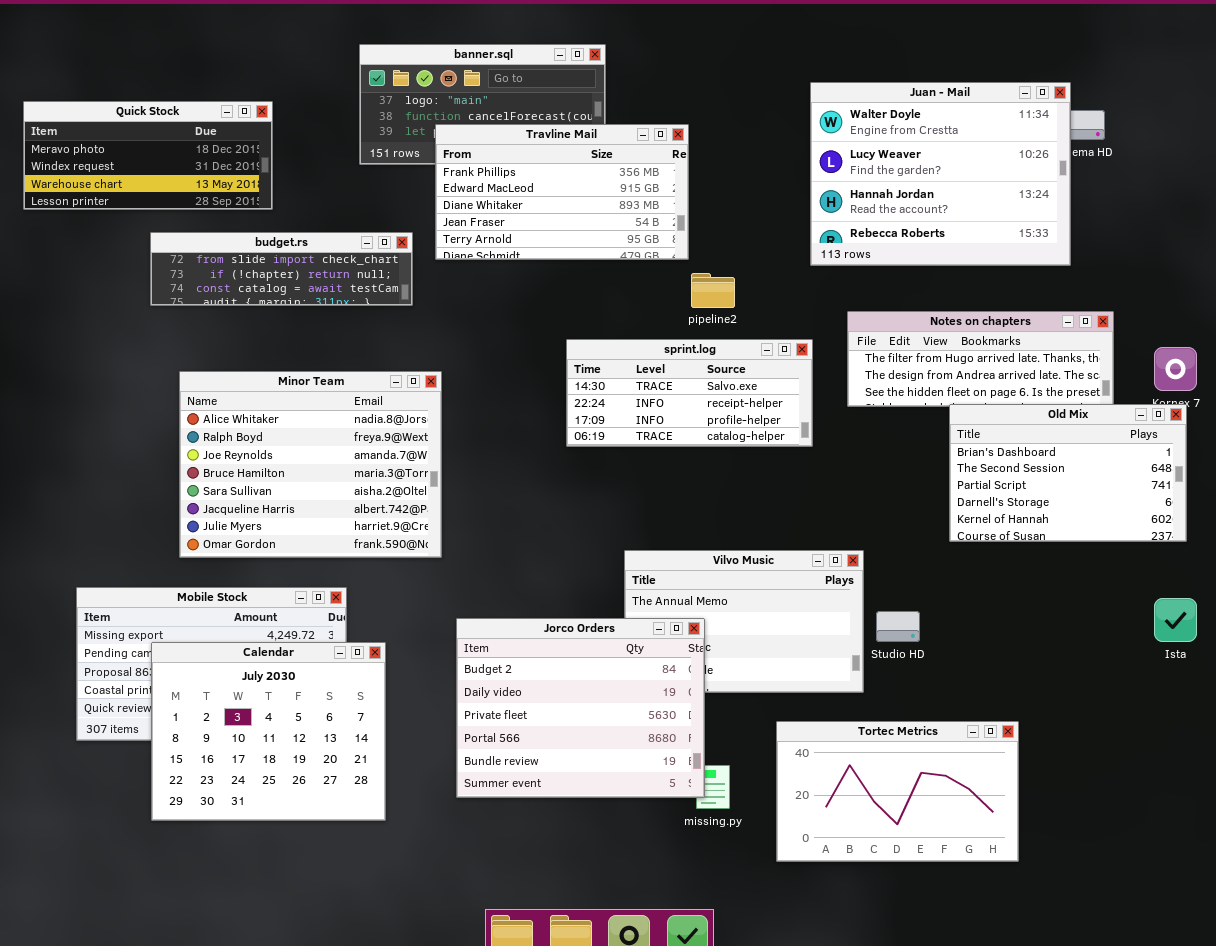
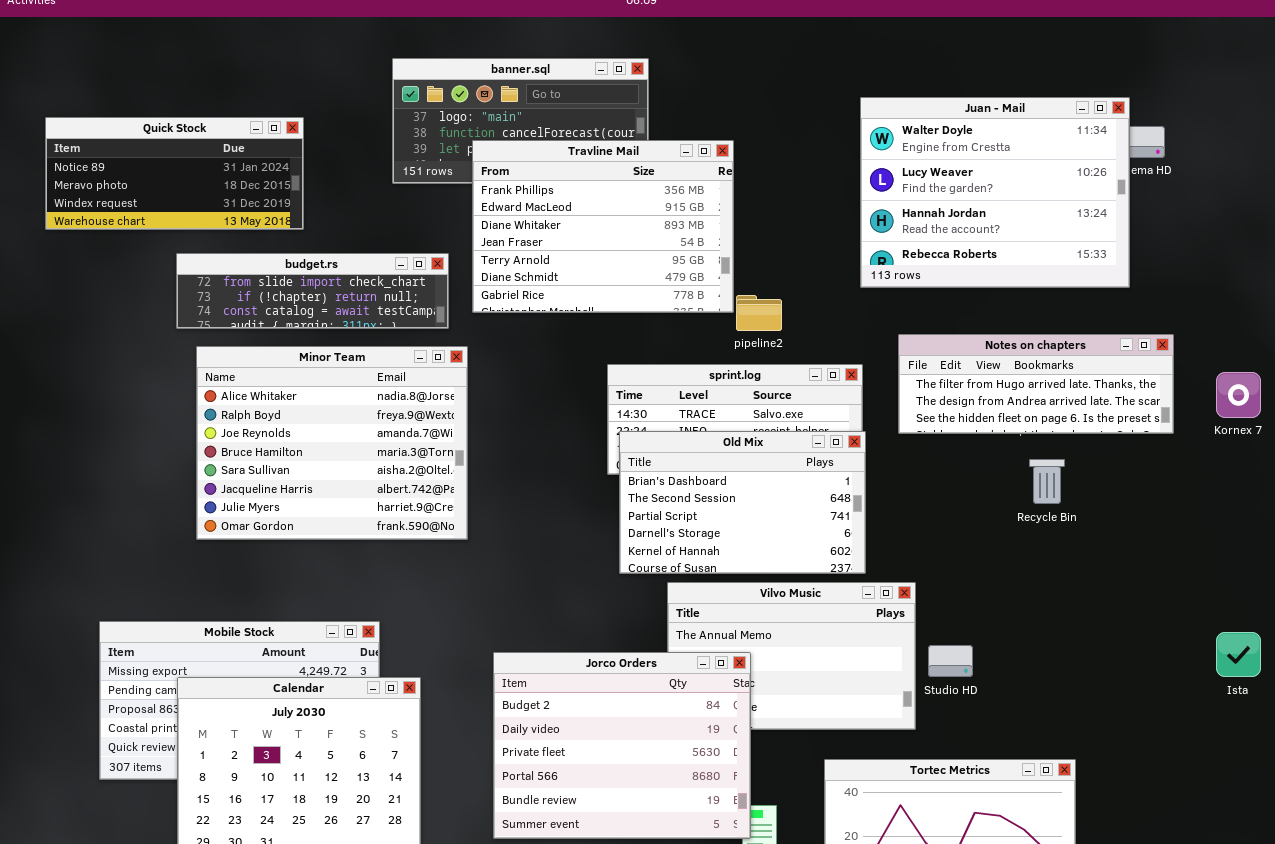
Quick Stock: [23,101,273,210] -> [45,117,304,230], scrolled up 1 row
Travline Mail: [435,124,689,260] -> [472,140,734,313], resized
Minor Team: [179,371,442,558] -> [196,346,468,540], moved
Old Mix: [949,404,1187,542] -> [619,431,866,574], moved

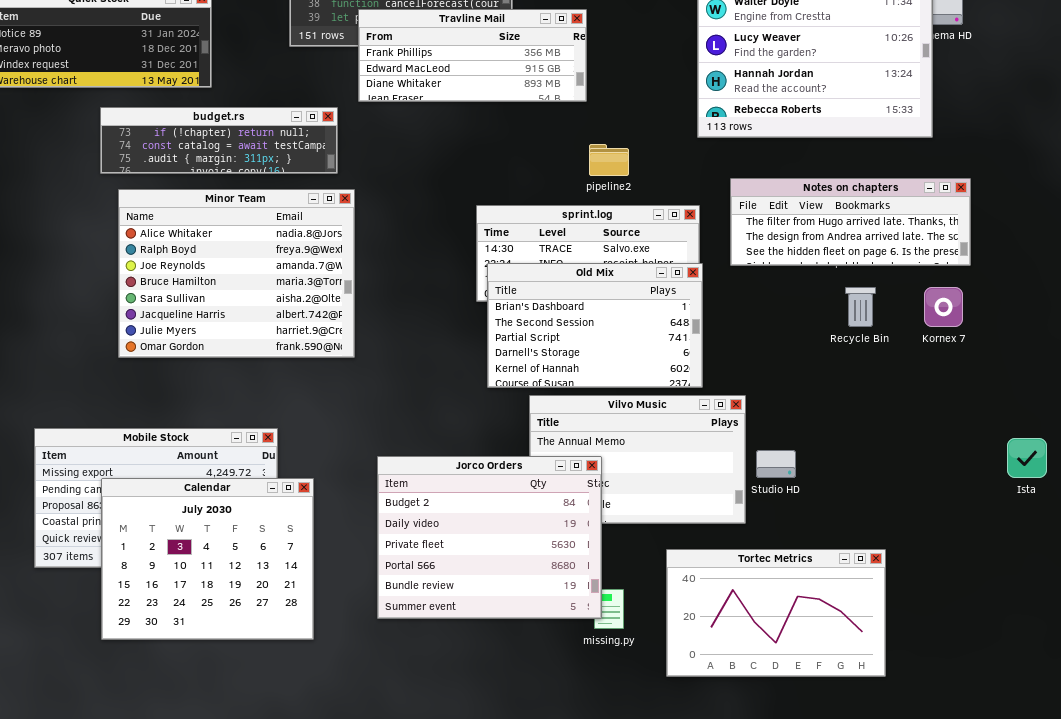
Travline Mail: [472,140,734,313] -> [358,9,587,102], resized
budget.rs: [176,253,449,329] -> [100,107,338,174], scrolled down 1 row
Kornex 7: [1216,372,1261,418] -> [924,287,963,327], moved

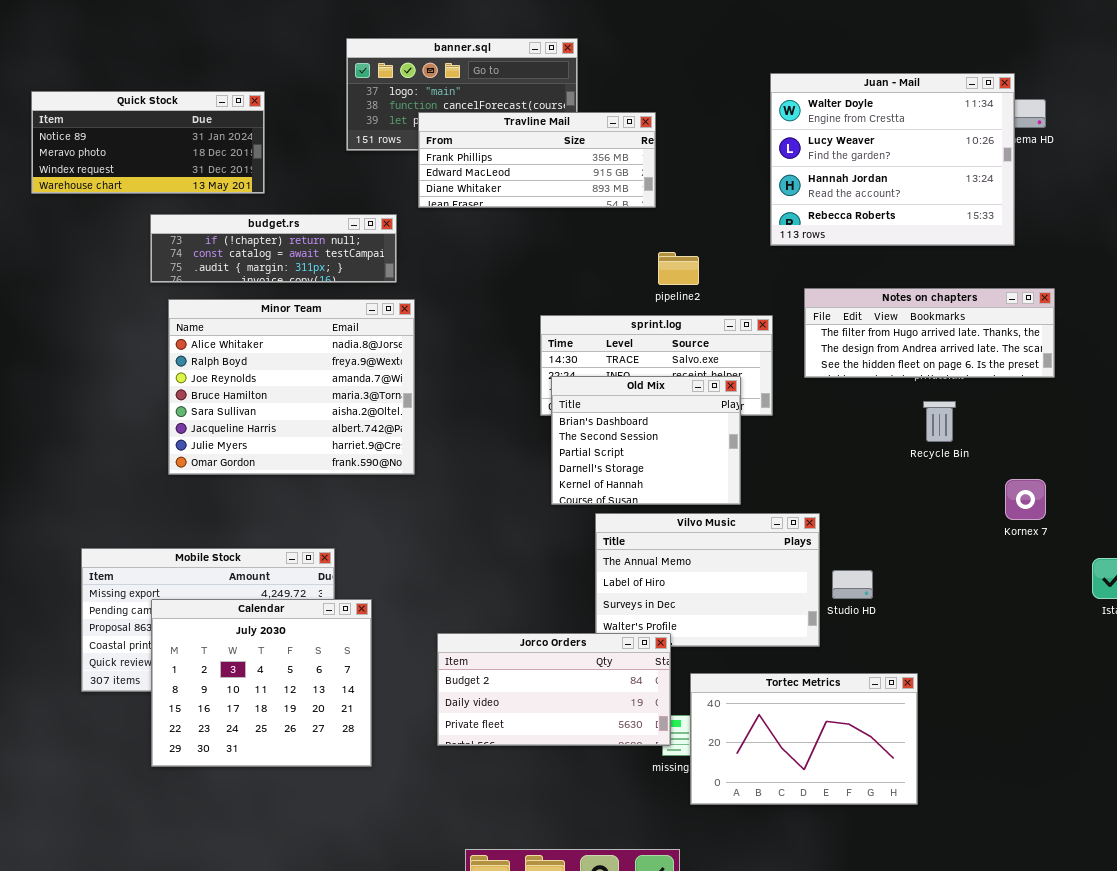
Old Mix: [487,263,703,388] -> [551,376,741,505], resized
Kornex 7: [924,287,963,327] -> [1005,479,1046,520], moved
Jorco Orders: [377,456,602,619] -> [437,633,671,746], resized
Tortec Metrics: [666,549,886,677] -> [690,673,918,805], moved

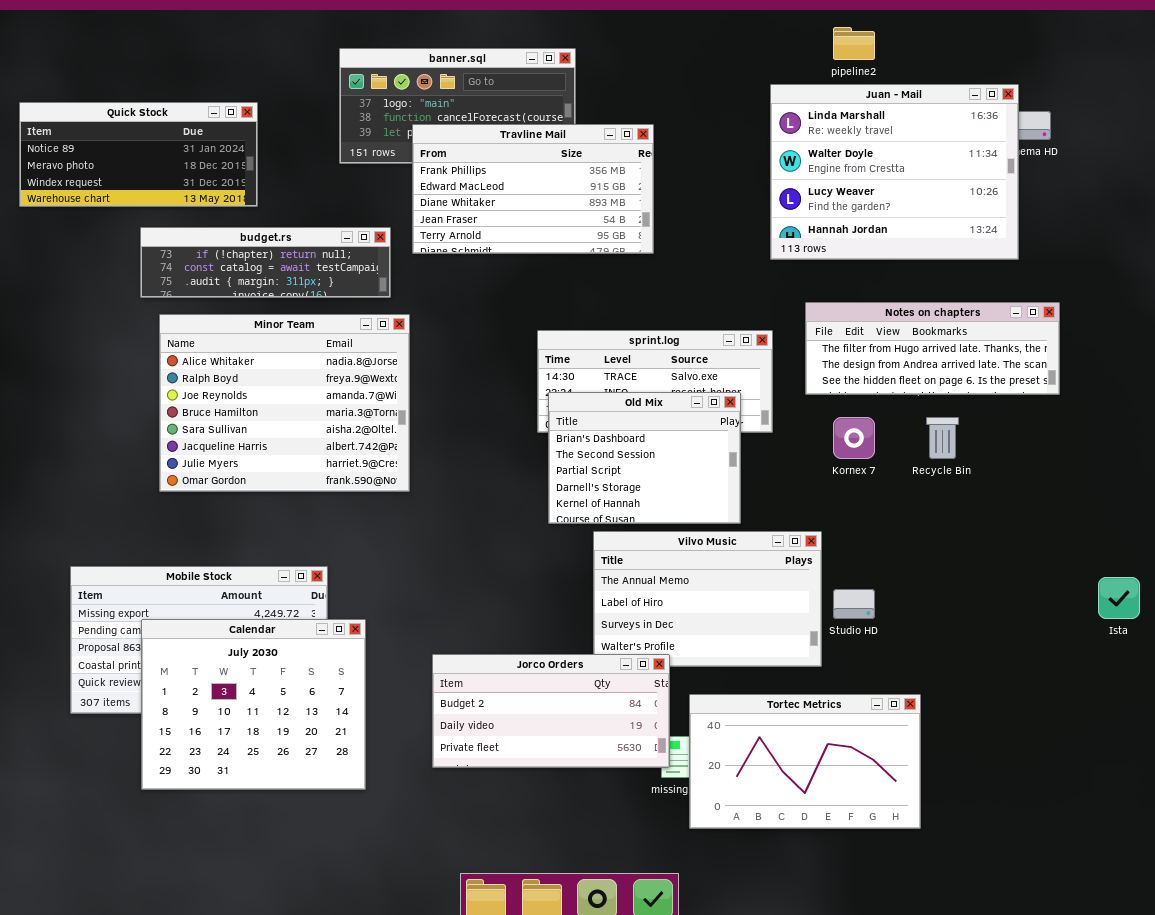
Juan - Mail: [770,73,1015,246] -> [770,84,1019,260], scrolled up 1 row
Travline Mail: [418,112,656,208] -> [412,124,654,254], resized
pipeline2: [658,252,699,285] -> [833,27,875,60], moved
Kornex 7: [1005,479,1046,520] -> [833,417,875,459], moved

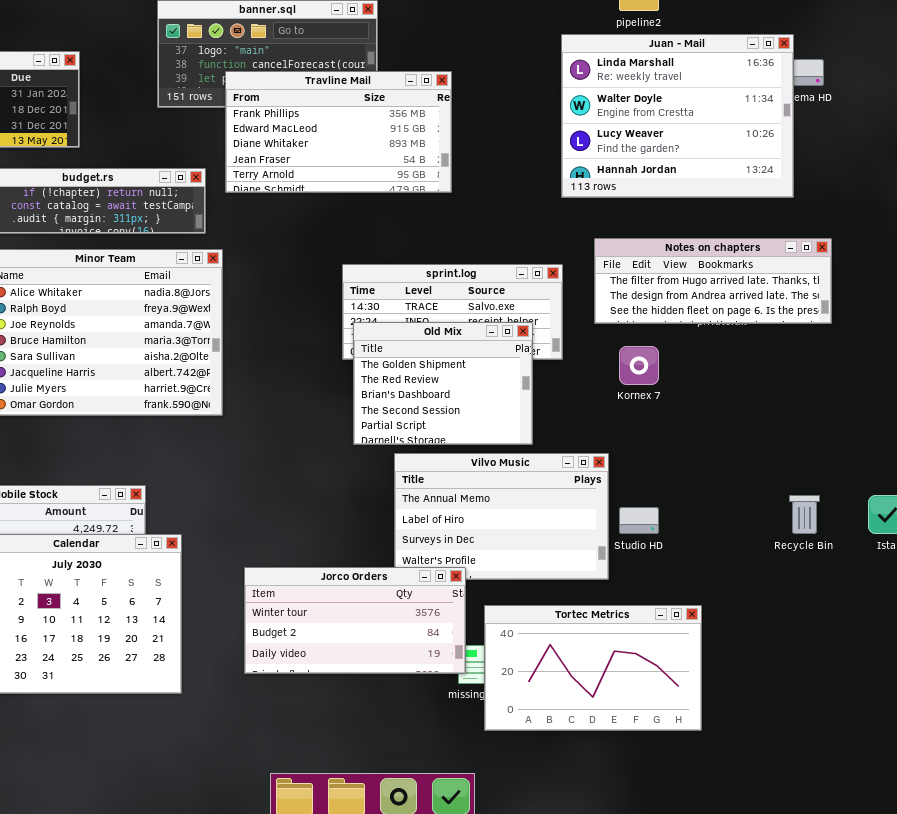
Old Mix: [548,392,741,524] -> [353,322,533,445], scrolled up 2 rows
Recycle Bin: [926,417,959,459] -> [789,495,820,534], moved
Jorco Orders: [432,654,670,768] -> [244,567,466,674], scrolled up 1 row

